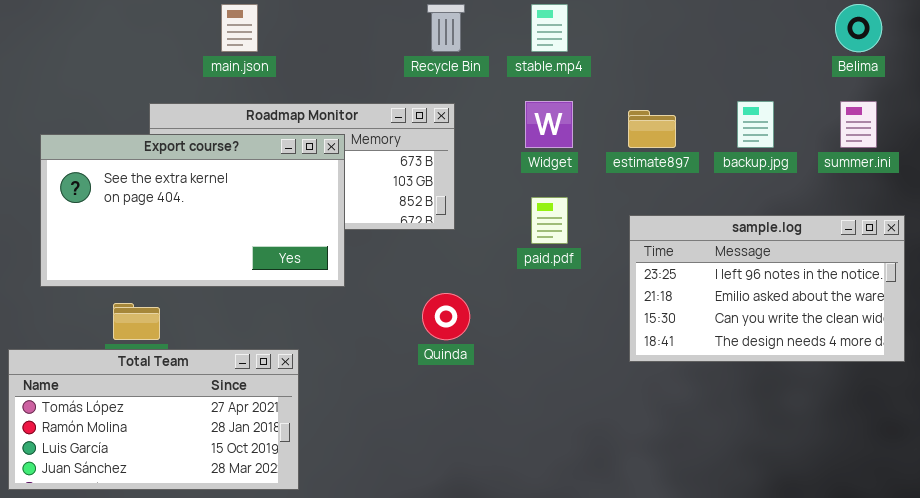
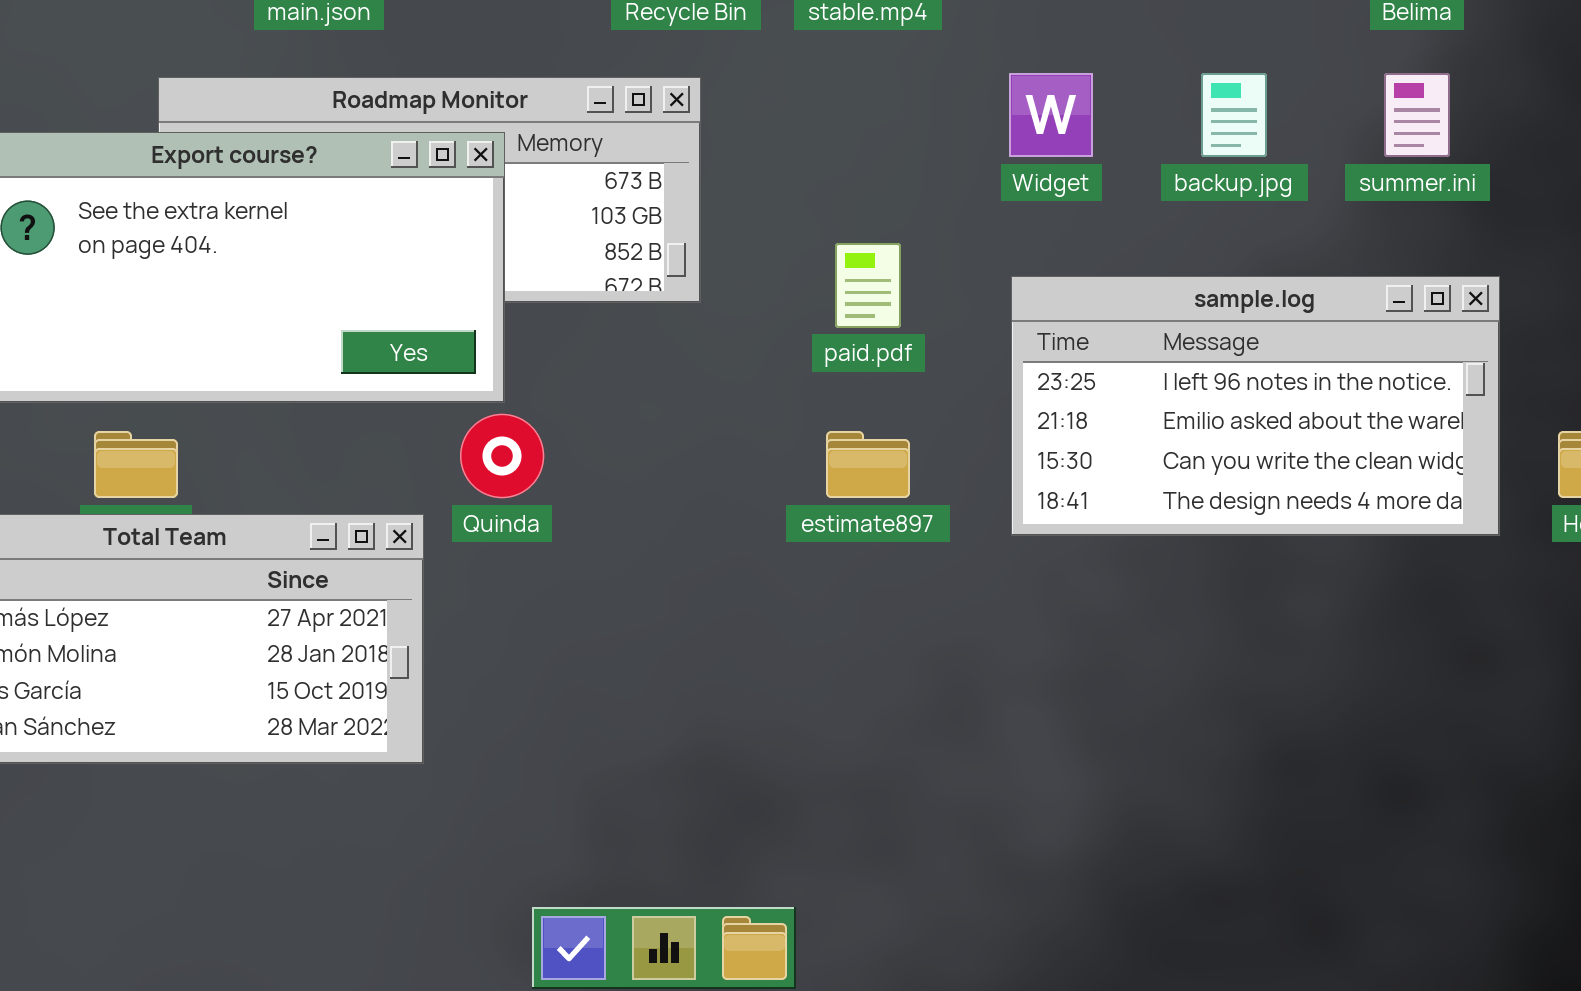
Widget: [525,101,573,148] -> [1009,73,1093,157], moved
estimate897: [628,110,676,148] -> [826,431,910,498], moved
Quinda: [422,293,470,340] -> [460,414,544,498], moved

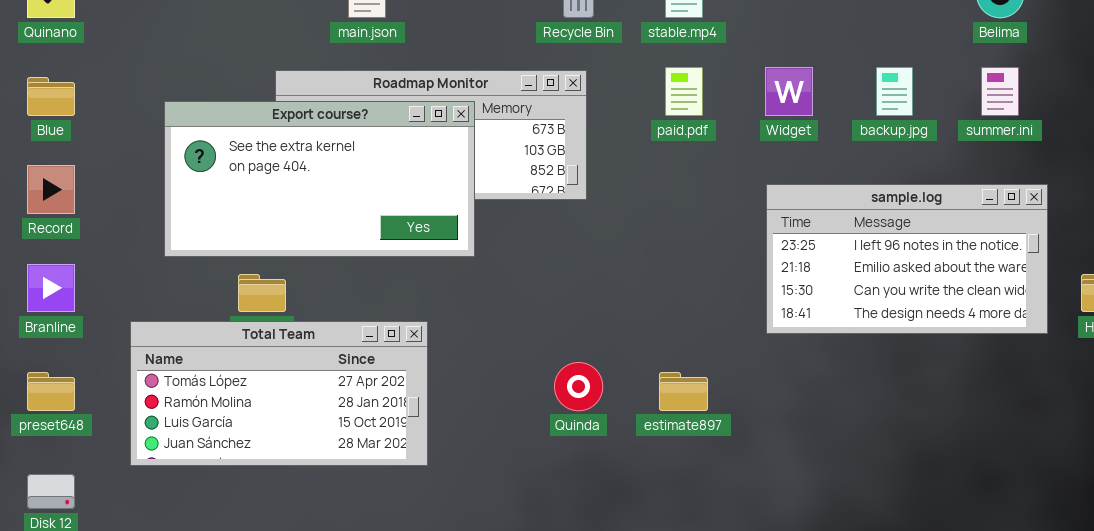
paid.pdf: [835,243,901,328] -> [665,67,703,116], moved
Quinda: [460,414,544,498] -> [554,362,603,411], moved
estimate897: [826,431,910,498] -> [659,372,708,411], moved

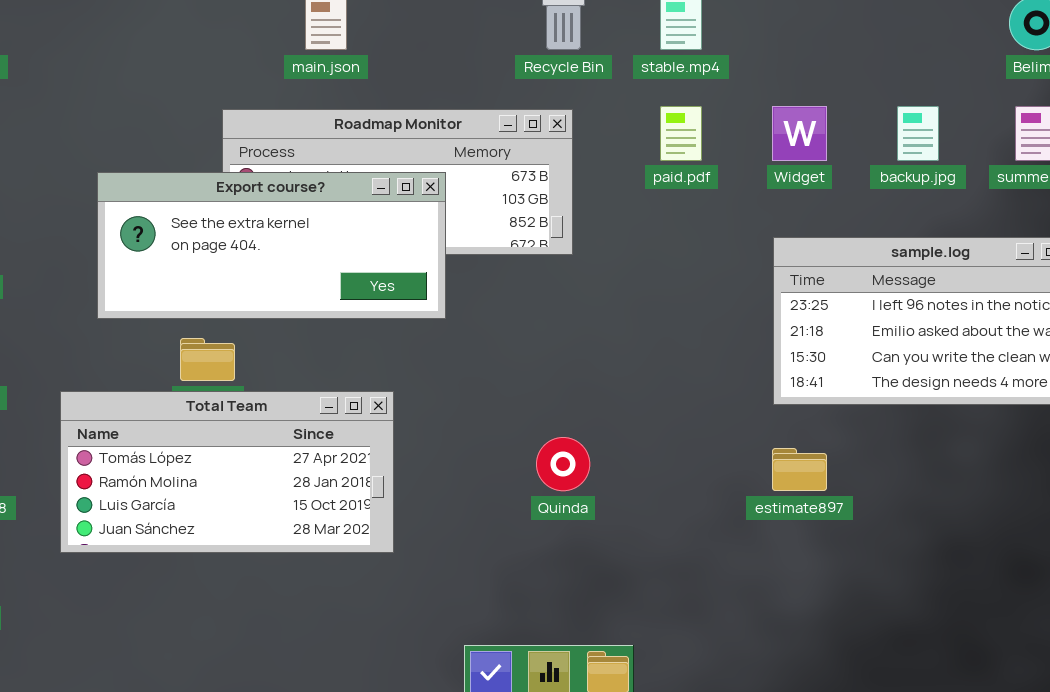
Export course?: [164,101,475,257] -> [97,172,446,319], resized
estimate897: [659,372,708,411] -> [772,448,827,491], moved

